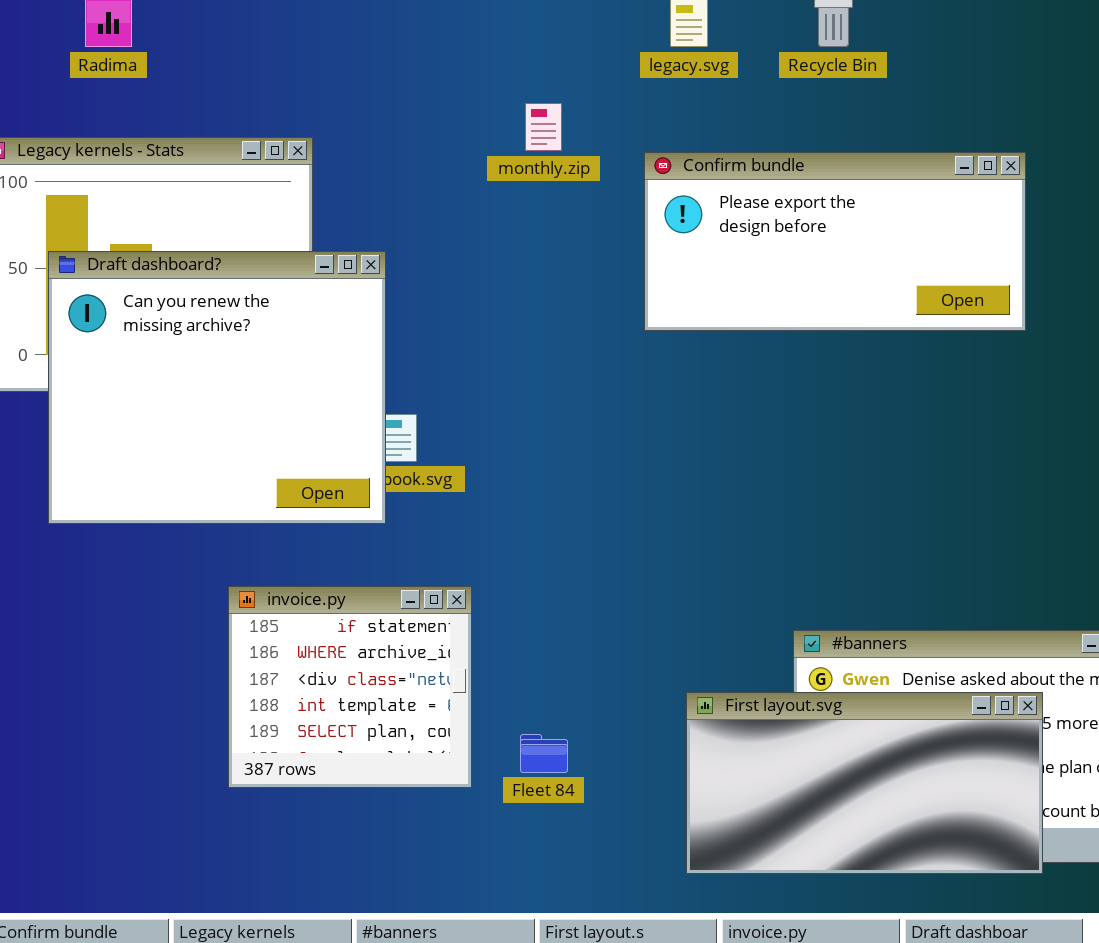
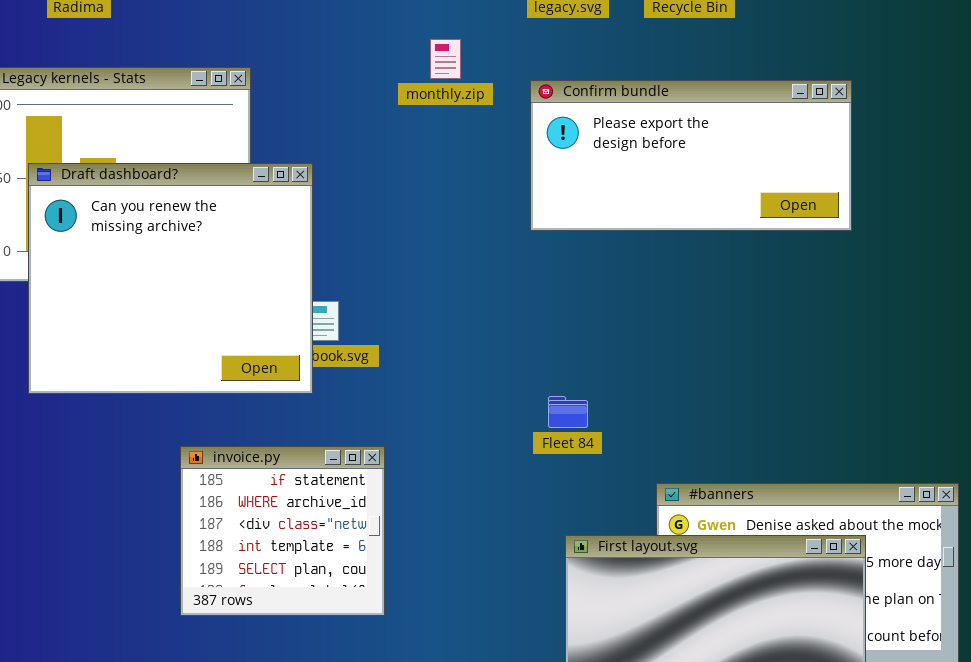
Fleet 84: [520,734,568,773] -> [548,396,588,428], moved

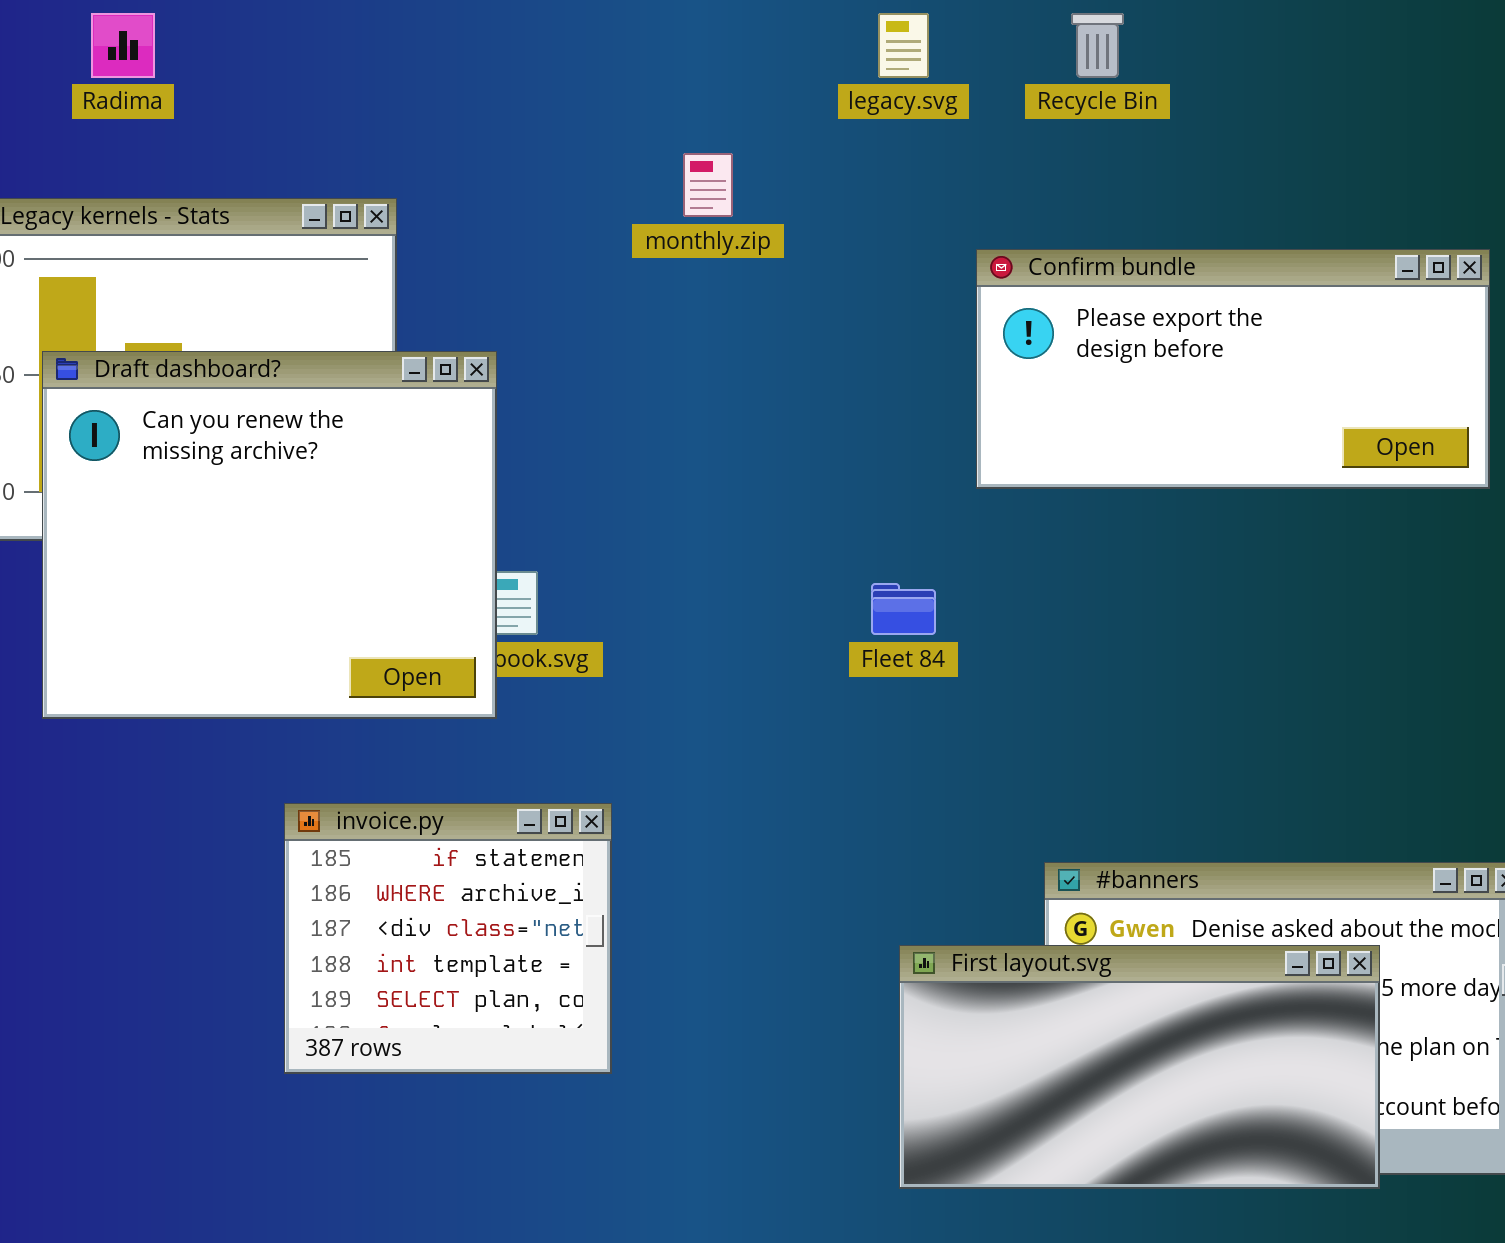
Confirm bundle: [530,80,852,231] -> [976,249,1490,489], moved
Fleet 84: [548,396,588,428] -> [871,583,936,635], moved

